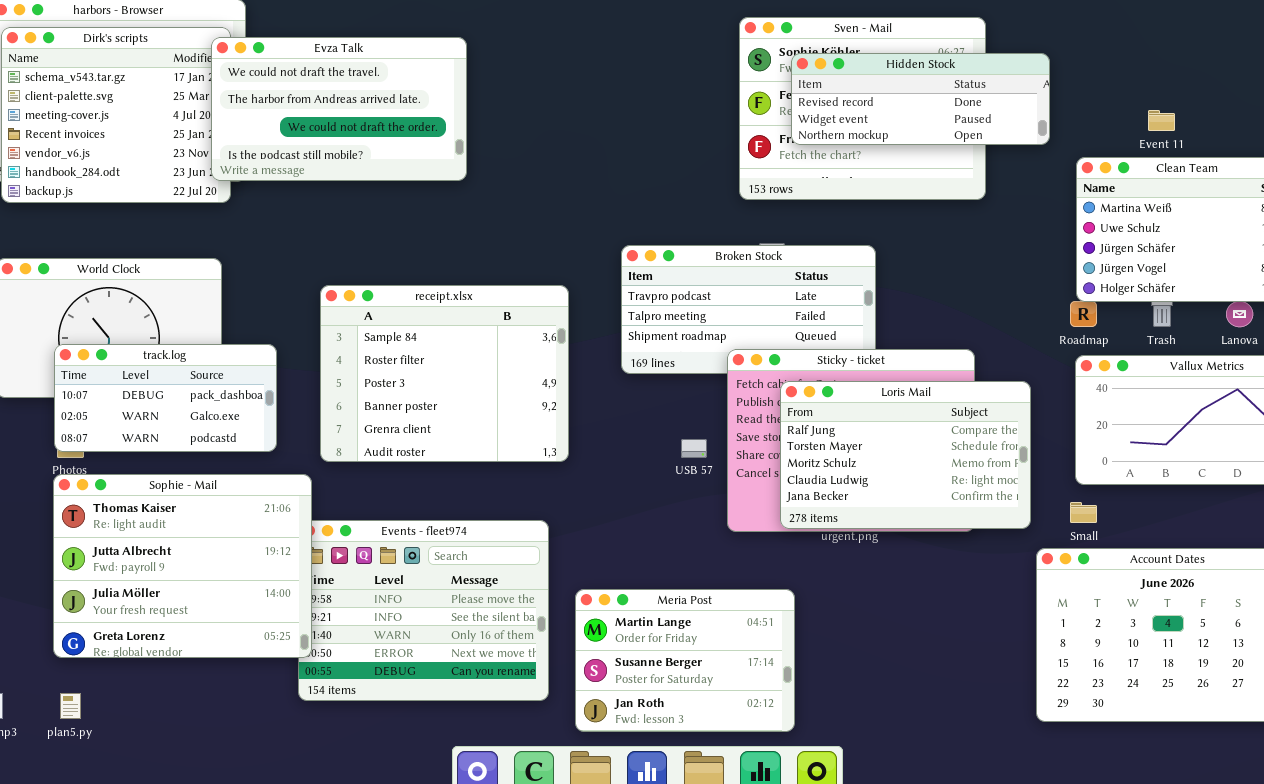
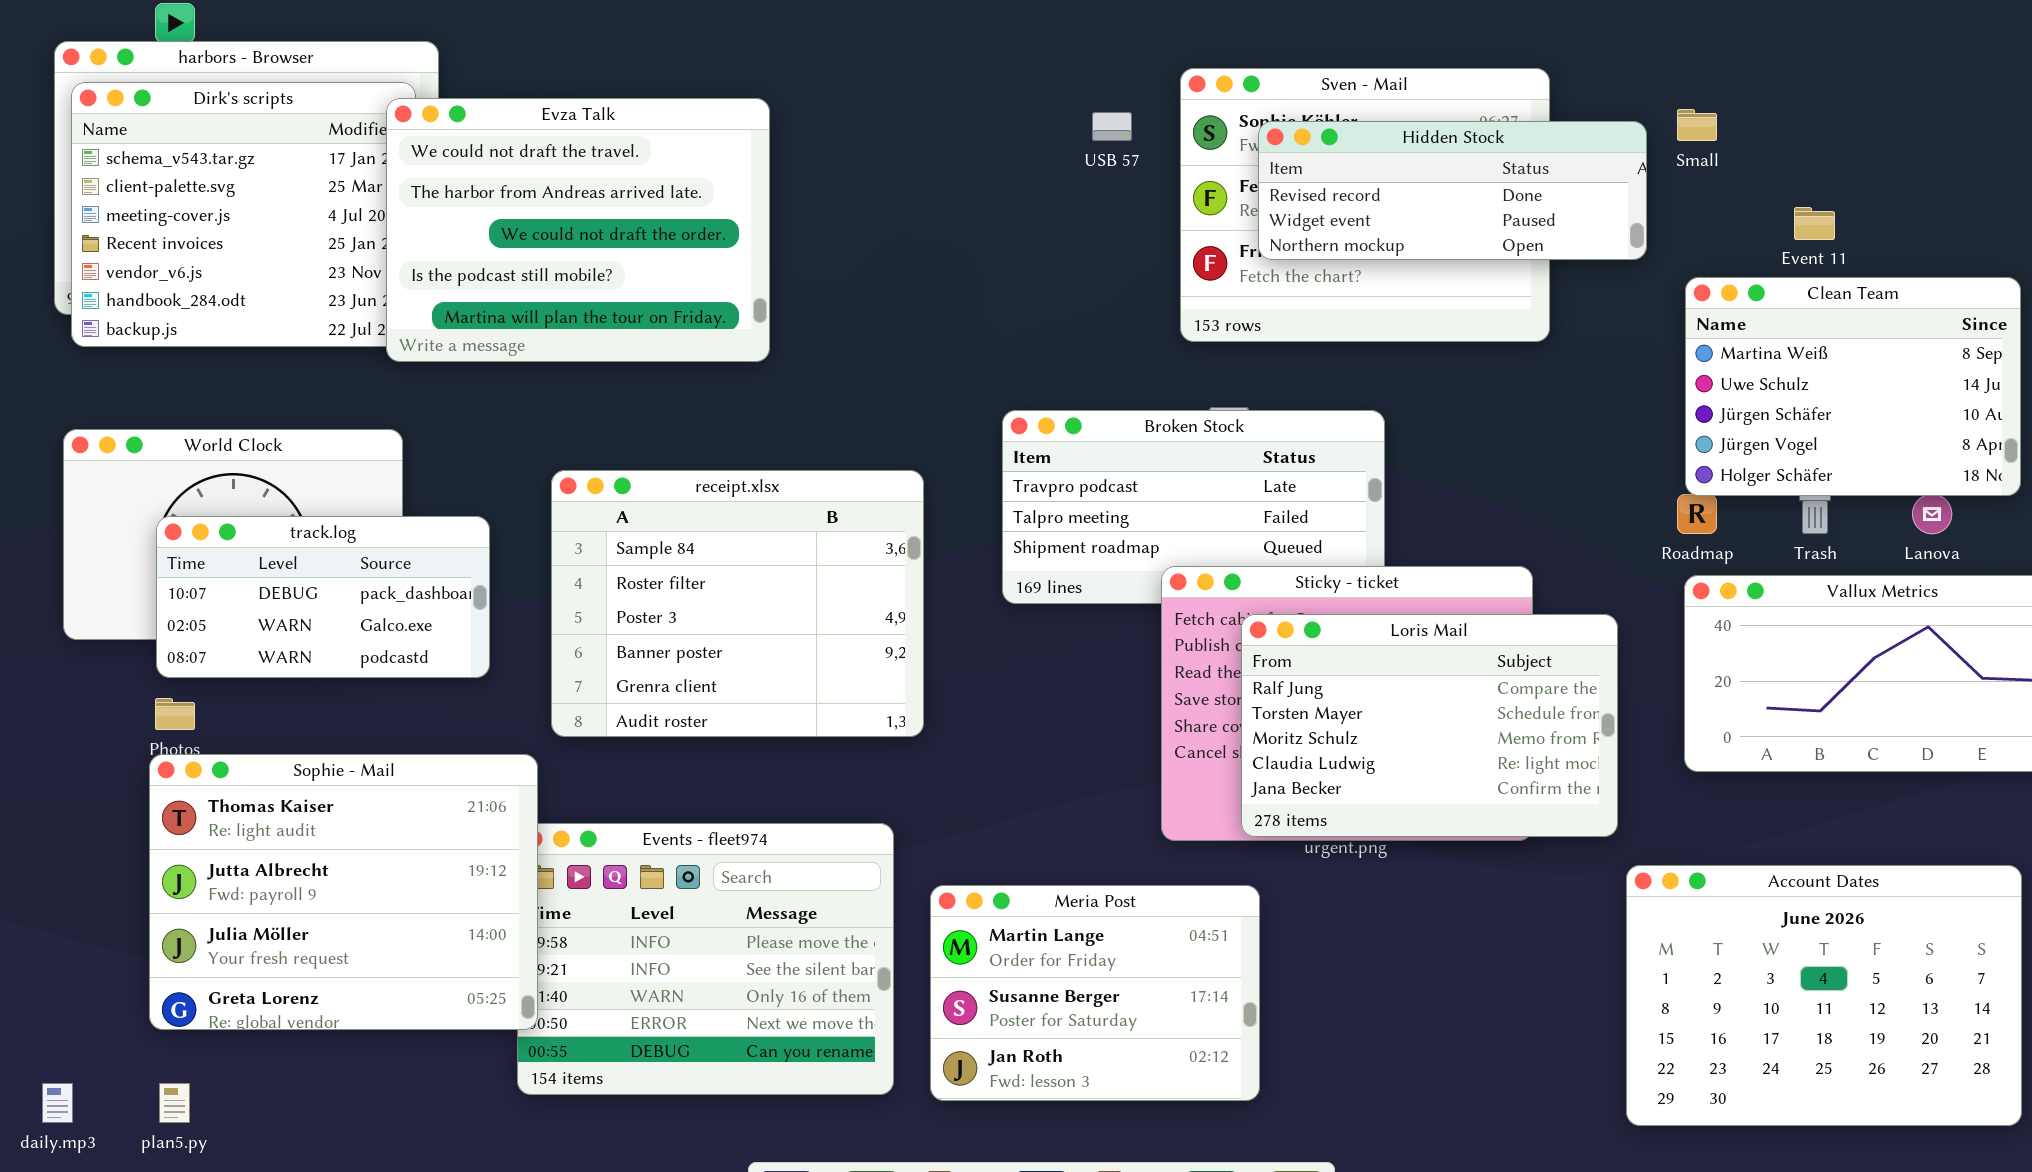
Evza Talk: [211,37,467,181] -> [386,98,770,362], resized
track.log: [54,344,277,452] -> [156,516,490,678], moved
USB 57: [681,439,707,458] -> [1092,112,1132,141], moved
Small: [1070,502,1097,523] -> [1677,109,1717,141], moved
Meria Post: [575,589,795,732] -> [930,885,1260,1101], moved

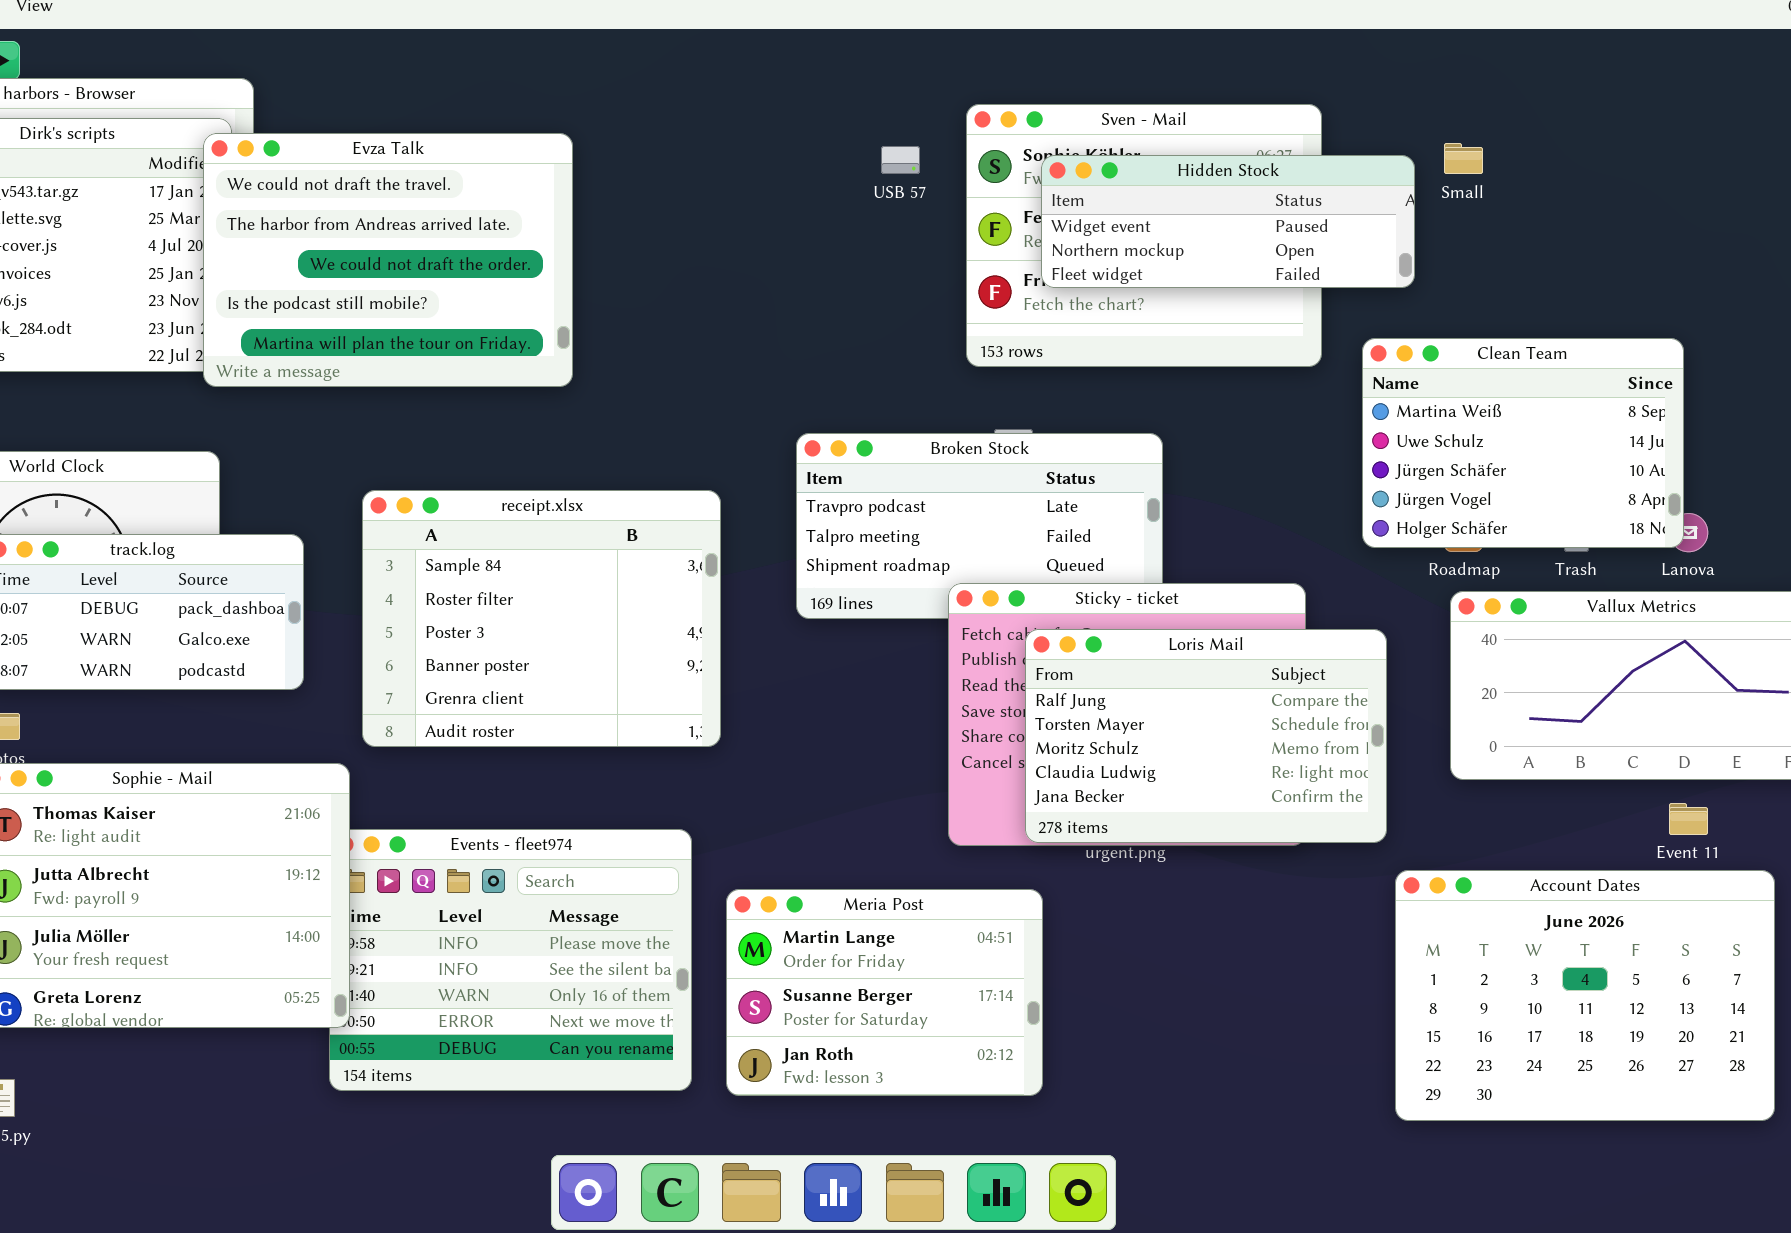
Hidden Stock: [1258,121,1647,260] -> [1041,155,1415,288], scrolled down 1 row
Event 11: [1794,207,1835,240] -> [1669,803,1708,835], moved
Clean Team: [1685,277,2021,496] -> [1362,338,1684,548], moved

